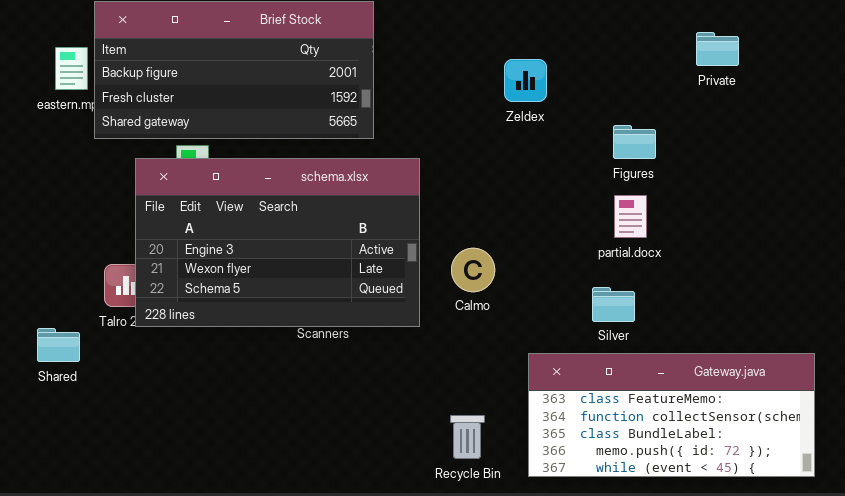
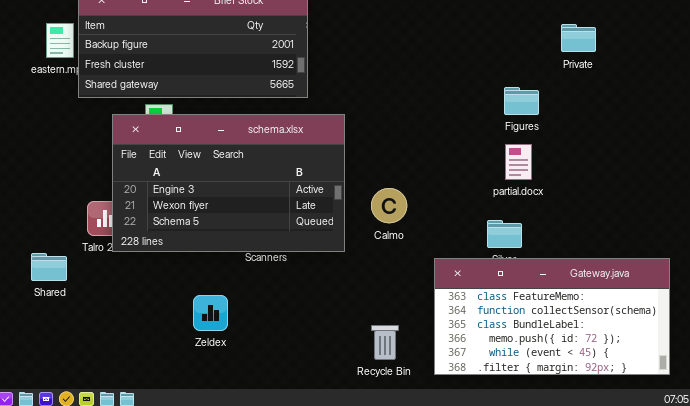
Private: [696,32,739,66] -> [561,24,596,52], moved
Zeldex: [504,59,547,102] -> [193,295,228,331], moved
Gateway.java: [528,353,815,477] -> [434,258,670,375], resized

